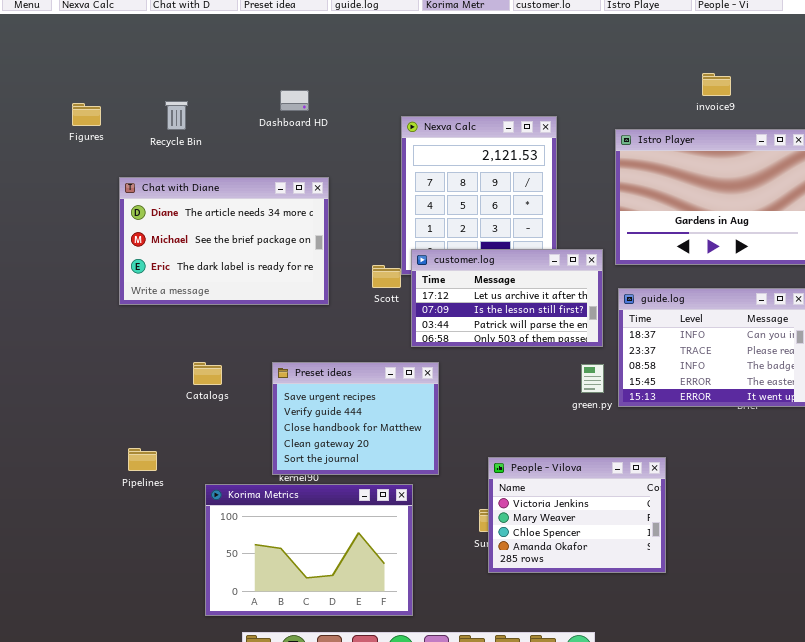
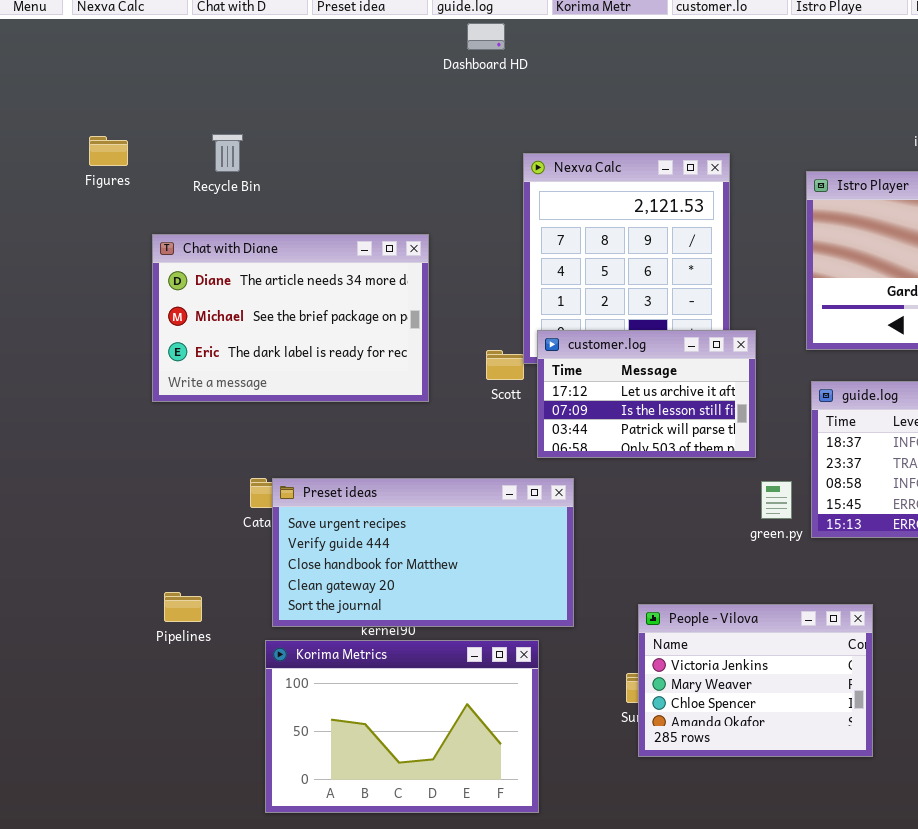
Dashboard HD: [280,90,309,111] -> [467,23,505,50], moved
customer.log: [411,249,603,347] -> [537,330,756,458], resized
Preset ideas: [272,362,439,475] -> [272,478,574,627], resized

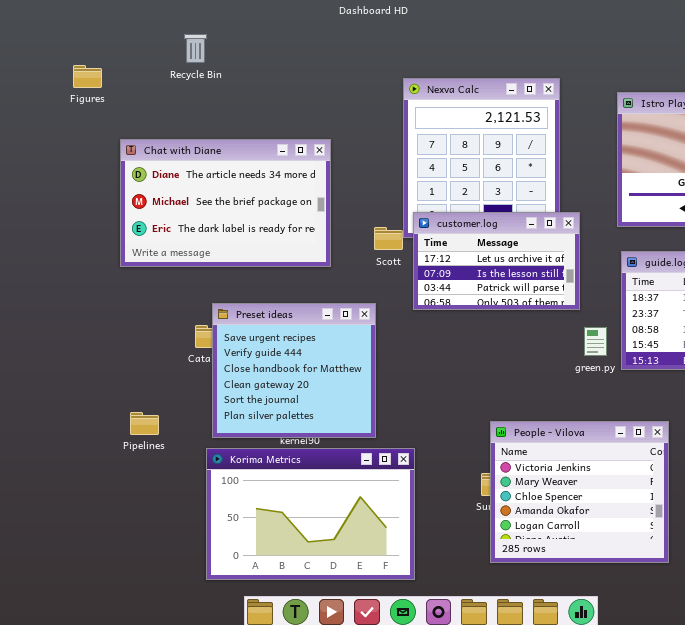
Recycle Bin: [212,134,243,172] -> [184,34,207,63], moved
Preset ideas: [272,478,574,627] -> [212,303,376,438], resized
People - Vilova: [638,604,873,757] -> [490,421,669,563], resized

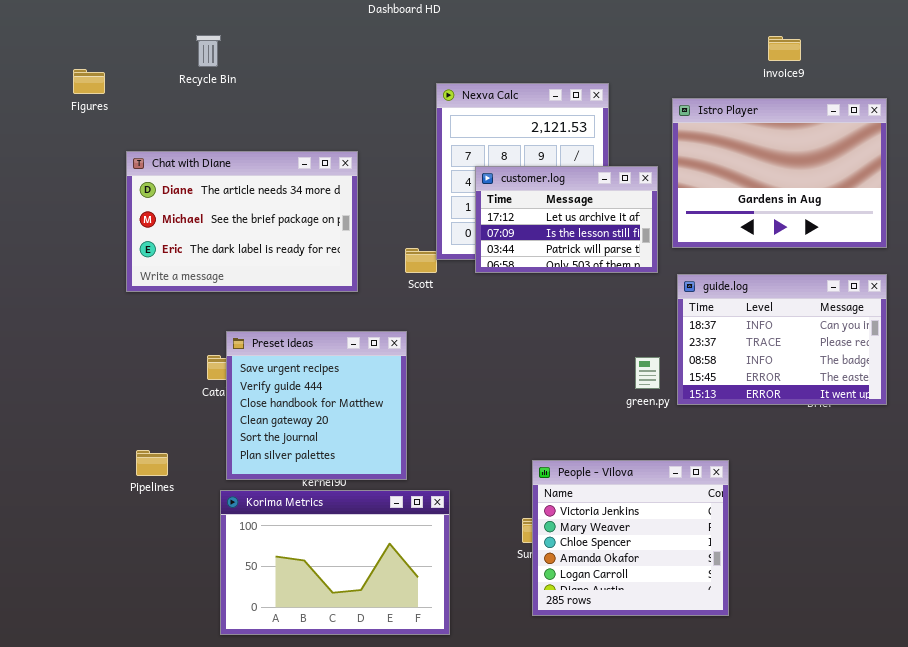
customer.log: [413,212,580,310] -> [475,166,658,273], moved

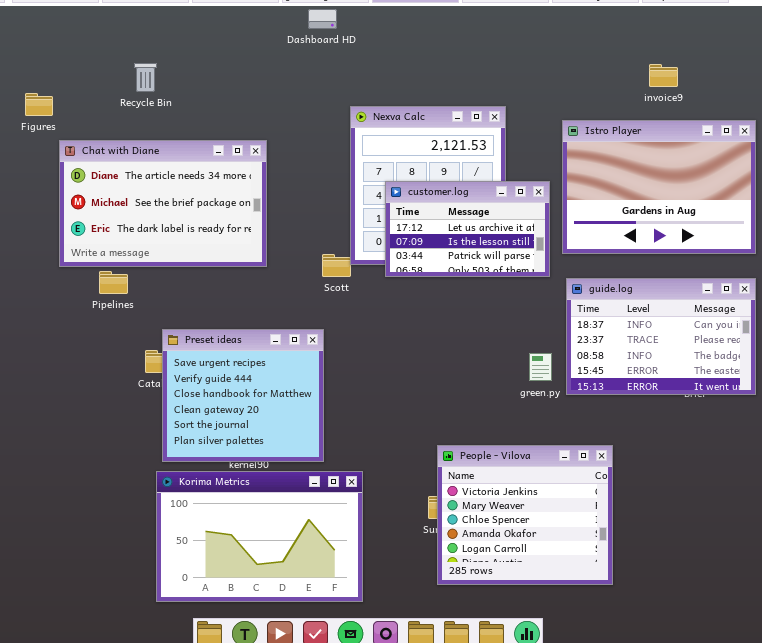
Chat with Diane: [126,151,358,292] -> [59,140,267,267], moved
Pipelines: [136,450,168,476] -> [99,271,128,294], moved

